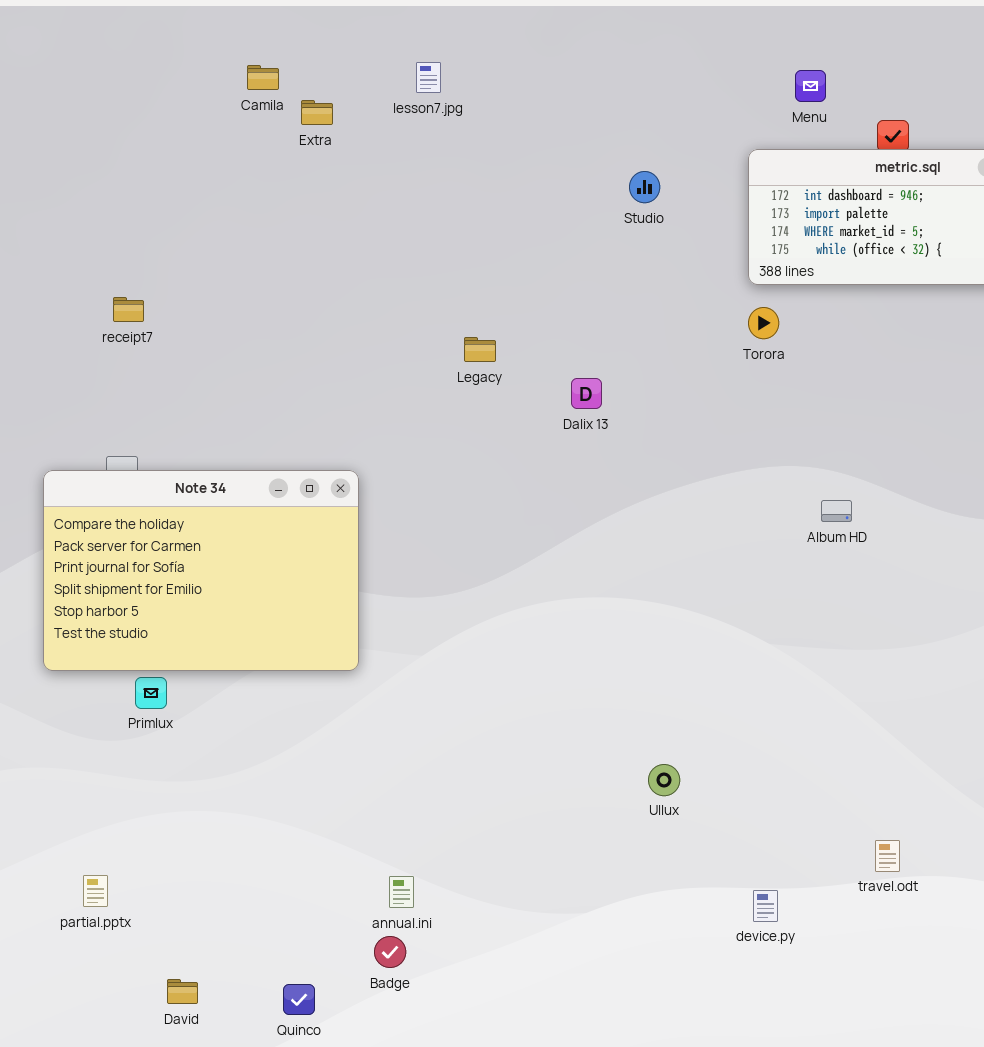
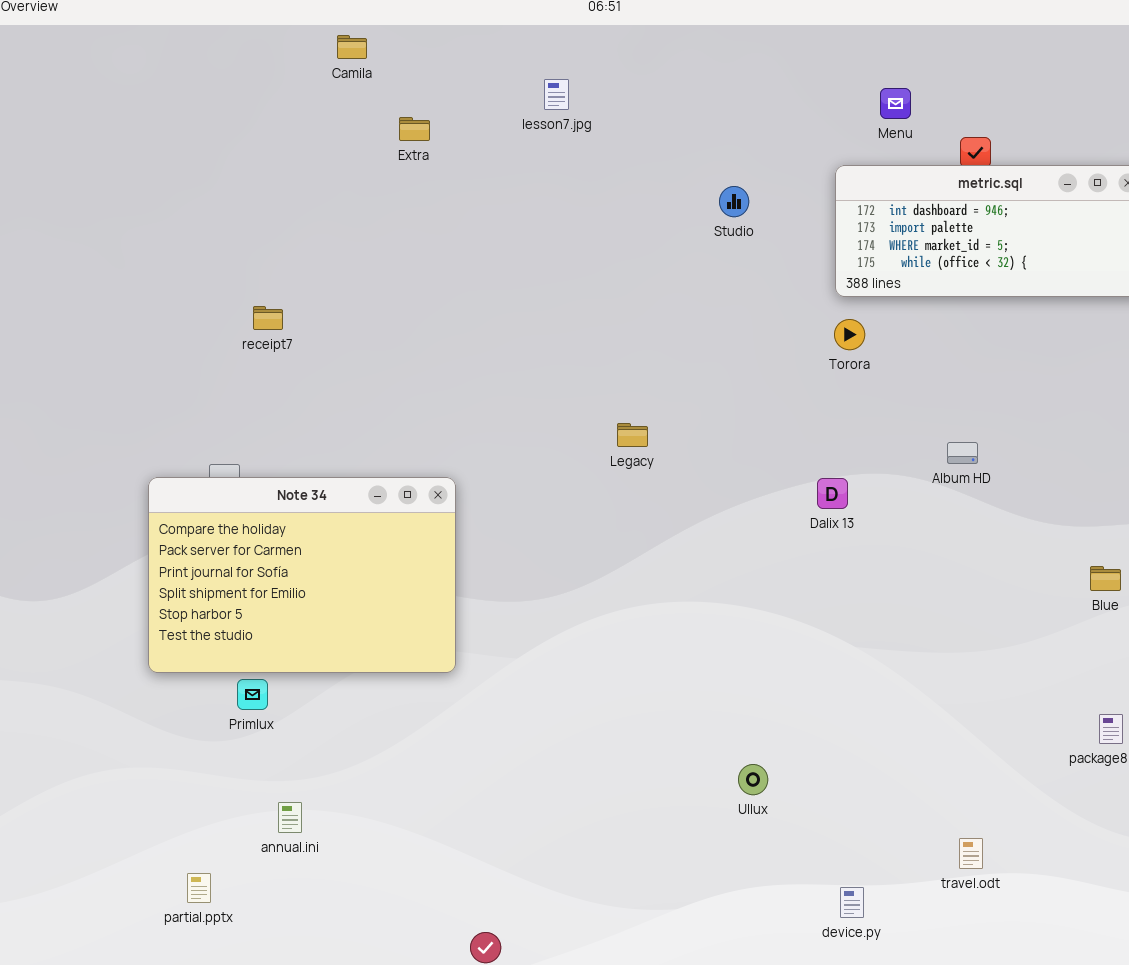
lesson7.jpg: [416,62,441,93] -> [544,79,569,110], moved
Camila: [247,65,279,90] -> [337,35,367,59], moved
receipt7: [113,297,144,322] -> [253,306,283,330], moved
Legacy: [464,337,496,362] -> [617,423,648,447], moved
Dalix 13: [571,378,602,409] -> [817,478,848,509], moved
Album HD: [821,500,852,522] -> [947,442,978,464], moved
annual.ini: [389,876,414,908] -> [278,802,302,833], moved

